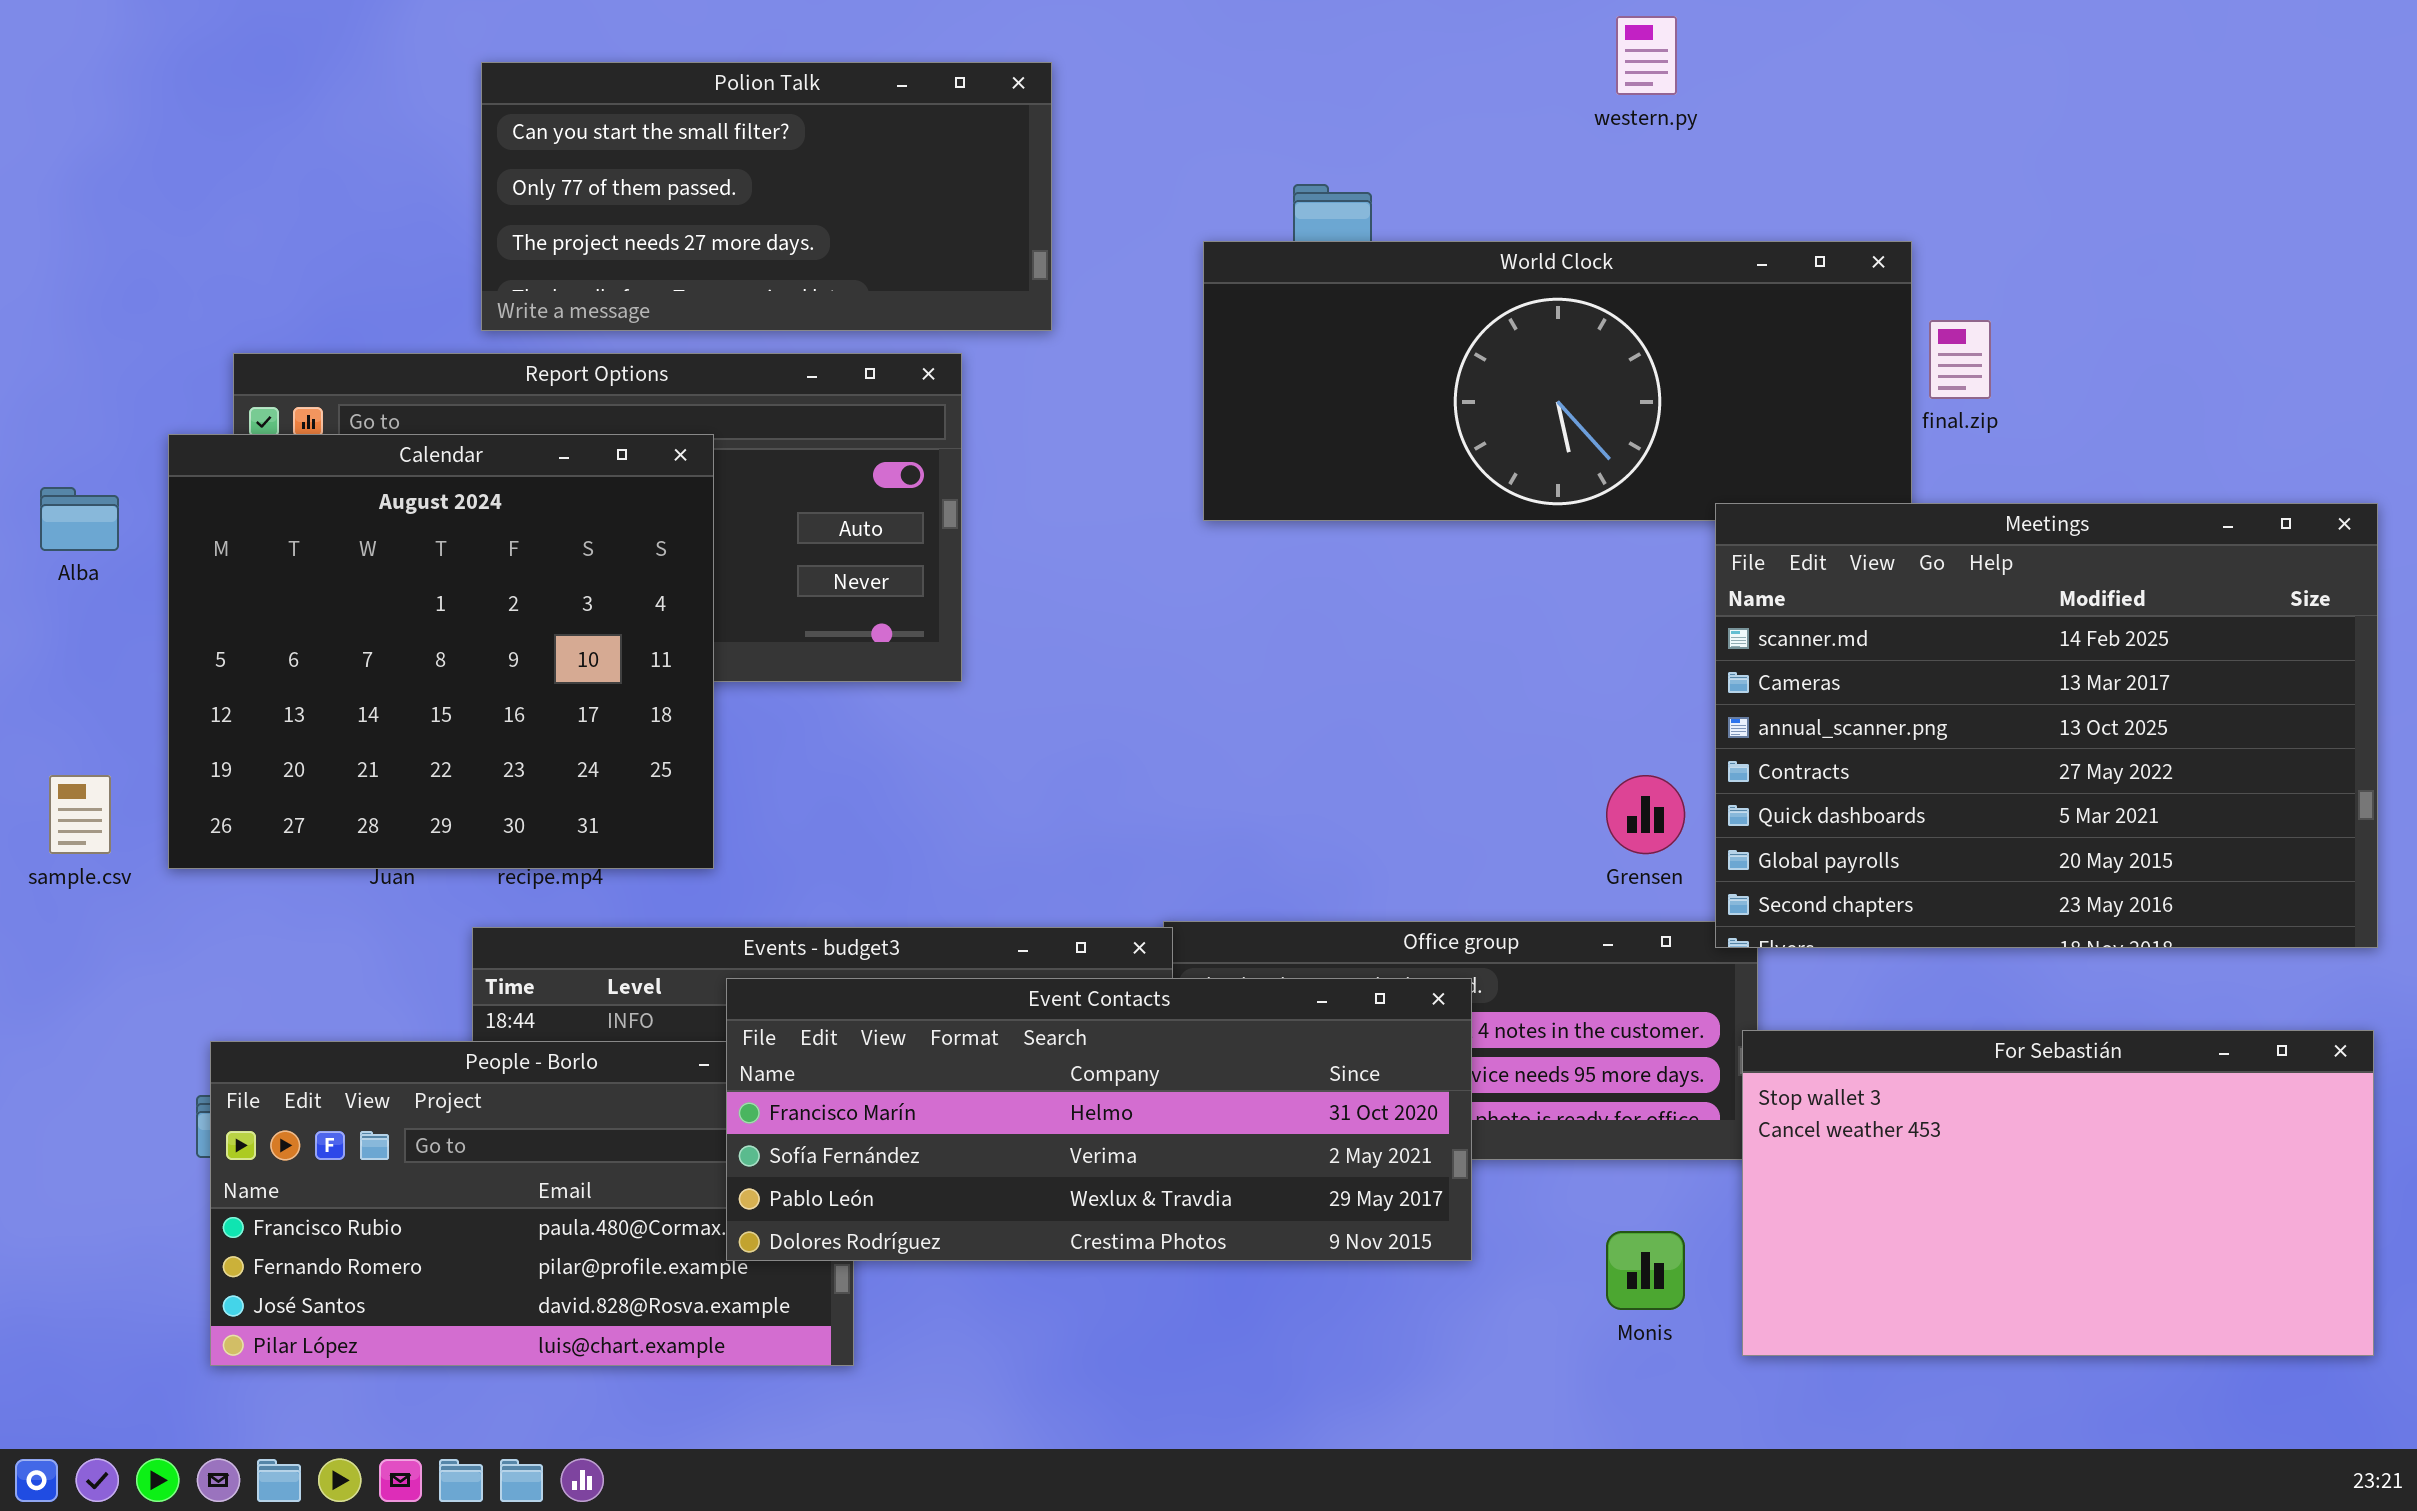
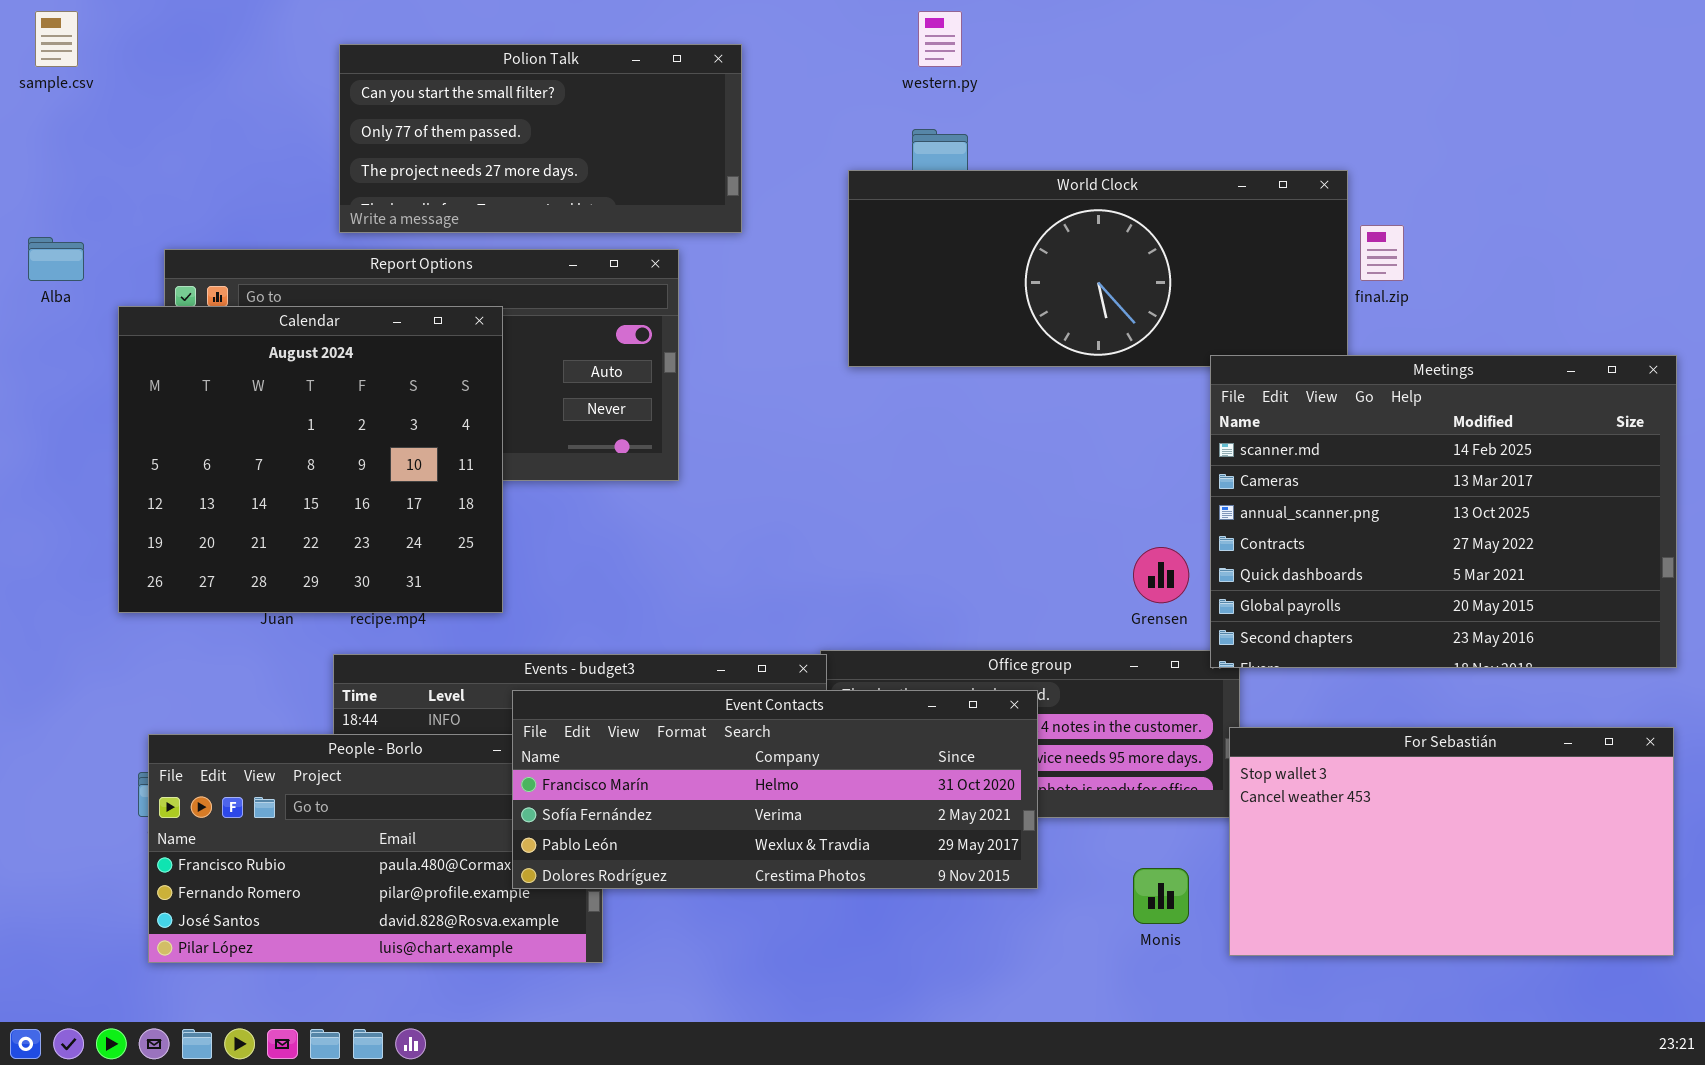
western.py: [1616,16,1677,95] -> [918,11,962,67], moved
Alba: [40,487,119,551] -> [28,237,84,281], moved
sample.csv: [49,775,111,854] -> [35,11,78,67], moved

